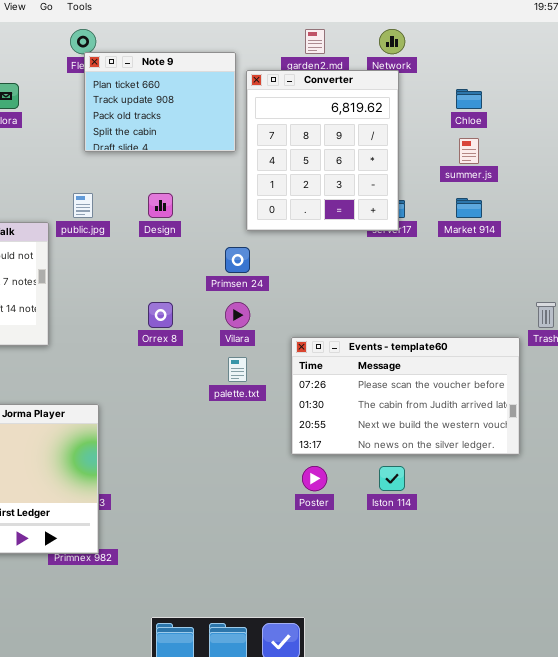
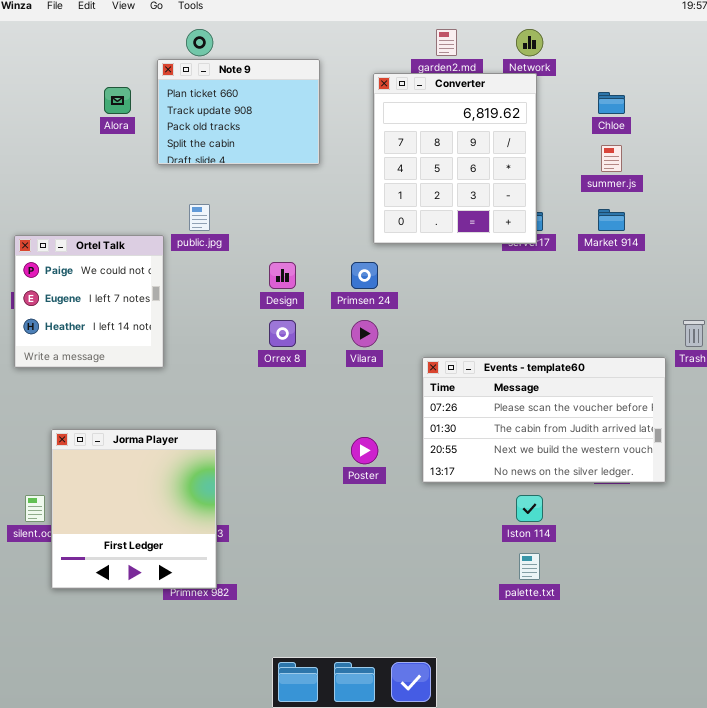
Note 9: [84,52,236,152] -> [157,59,320,165], moved
Design: [148,193,173,218] -> [269,262,296,289], moved
palette.txt: [228,357,247,382] -> [519,553,540,580], moved
Poster: [302,466,327,491] -> [351,437,378,464], moved

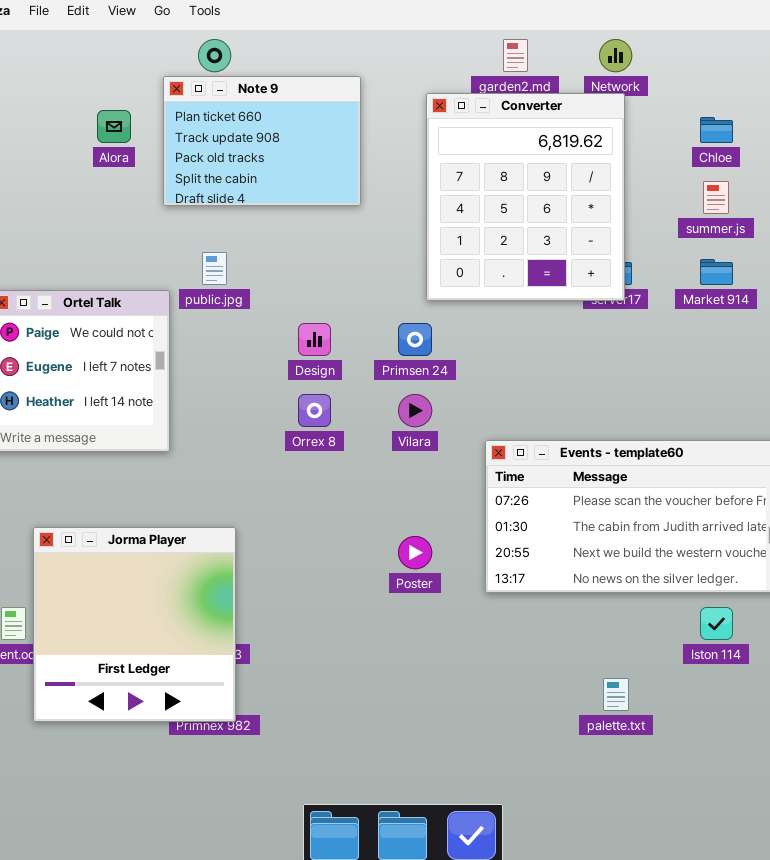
Iston 114: [516,495,543,522] -> [700,607,733,640], moved

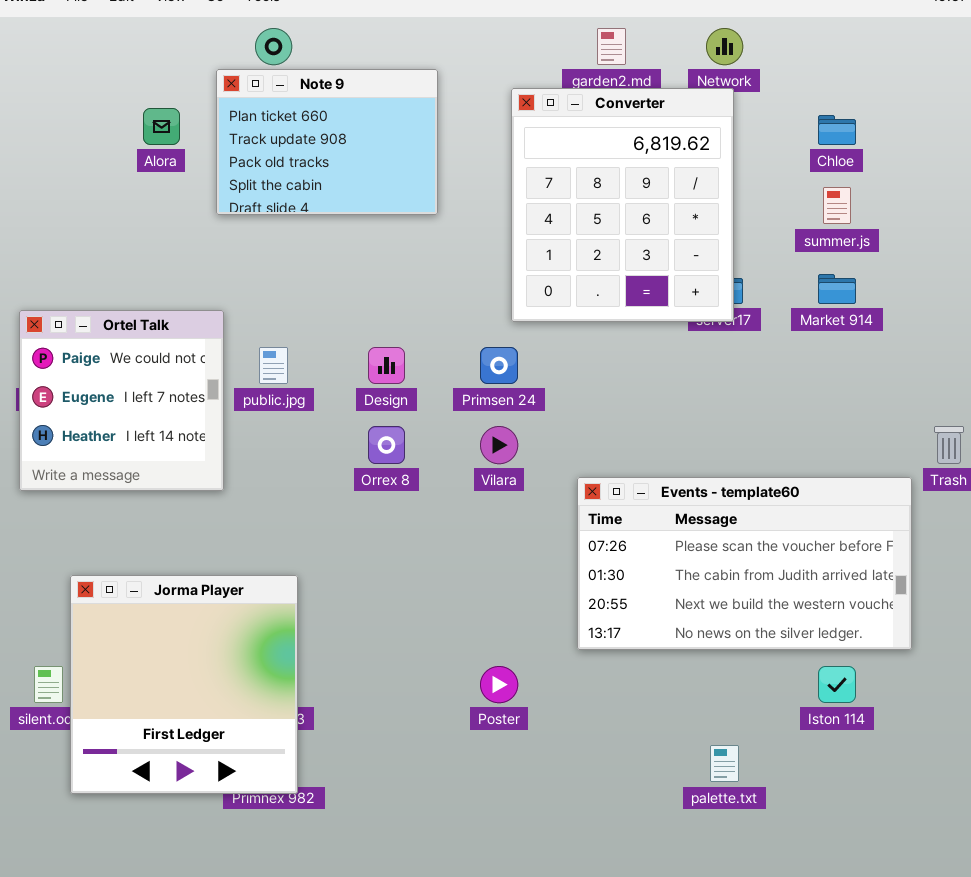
public.jpg: [202,252,227,285] -> [259,347,288,384], moved
Poster: [398,536,432,569] -> [480,666,518,703], moved

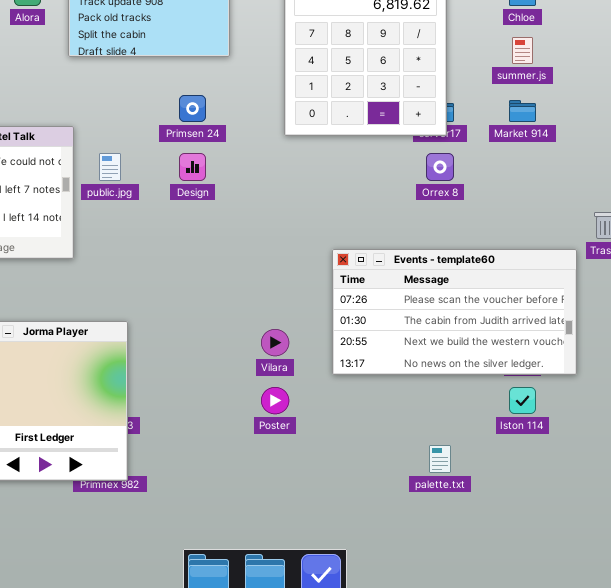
Primsen 24: [480,347,518,384] -> [179,95,206,122], moved
Orrex 8: [368,426,405,464] -> [426,153,454,181], moved
Vilara: [480,426,518,464] -> [261,329,289,356], moved

